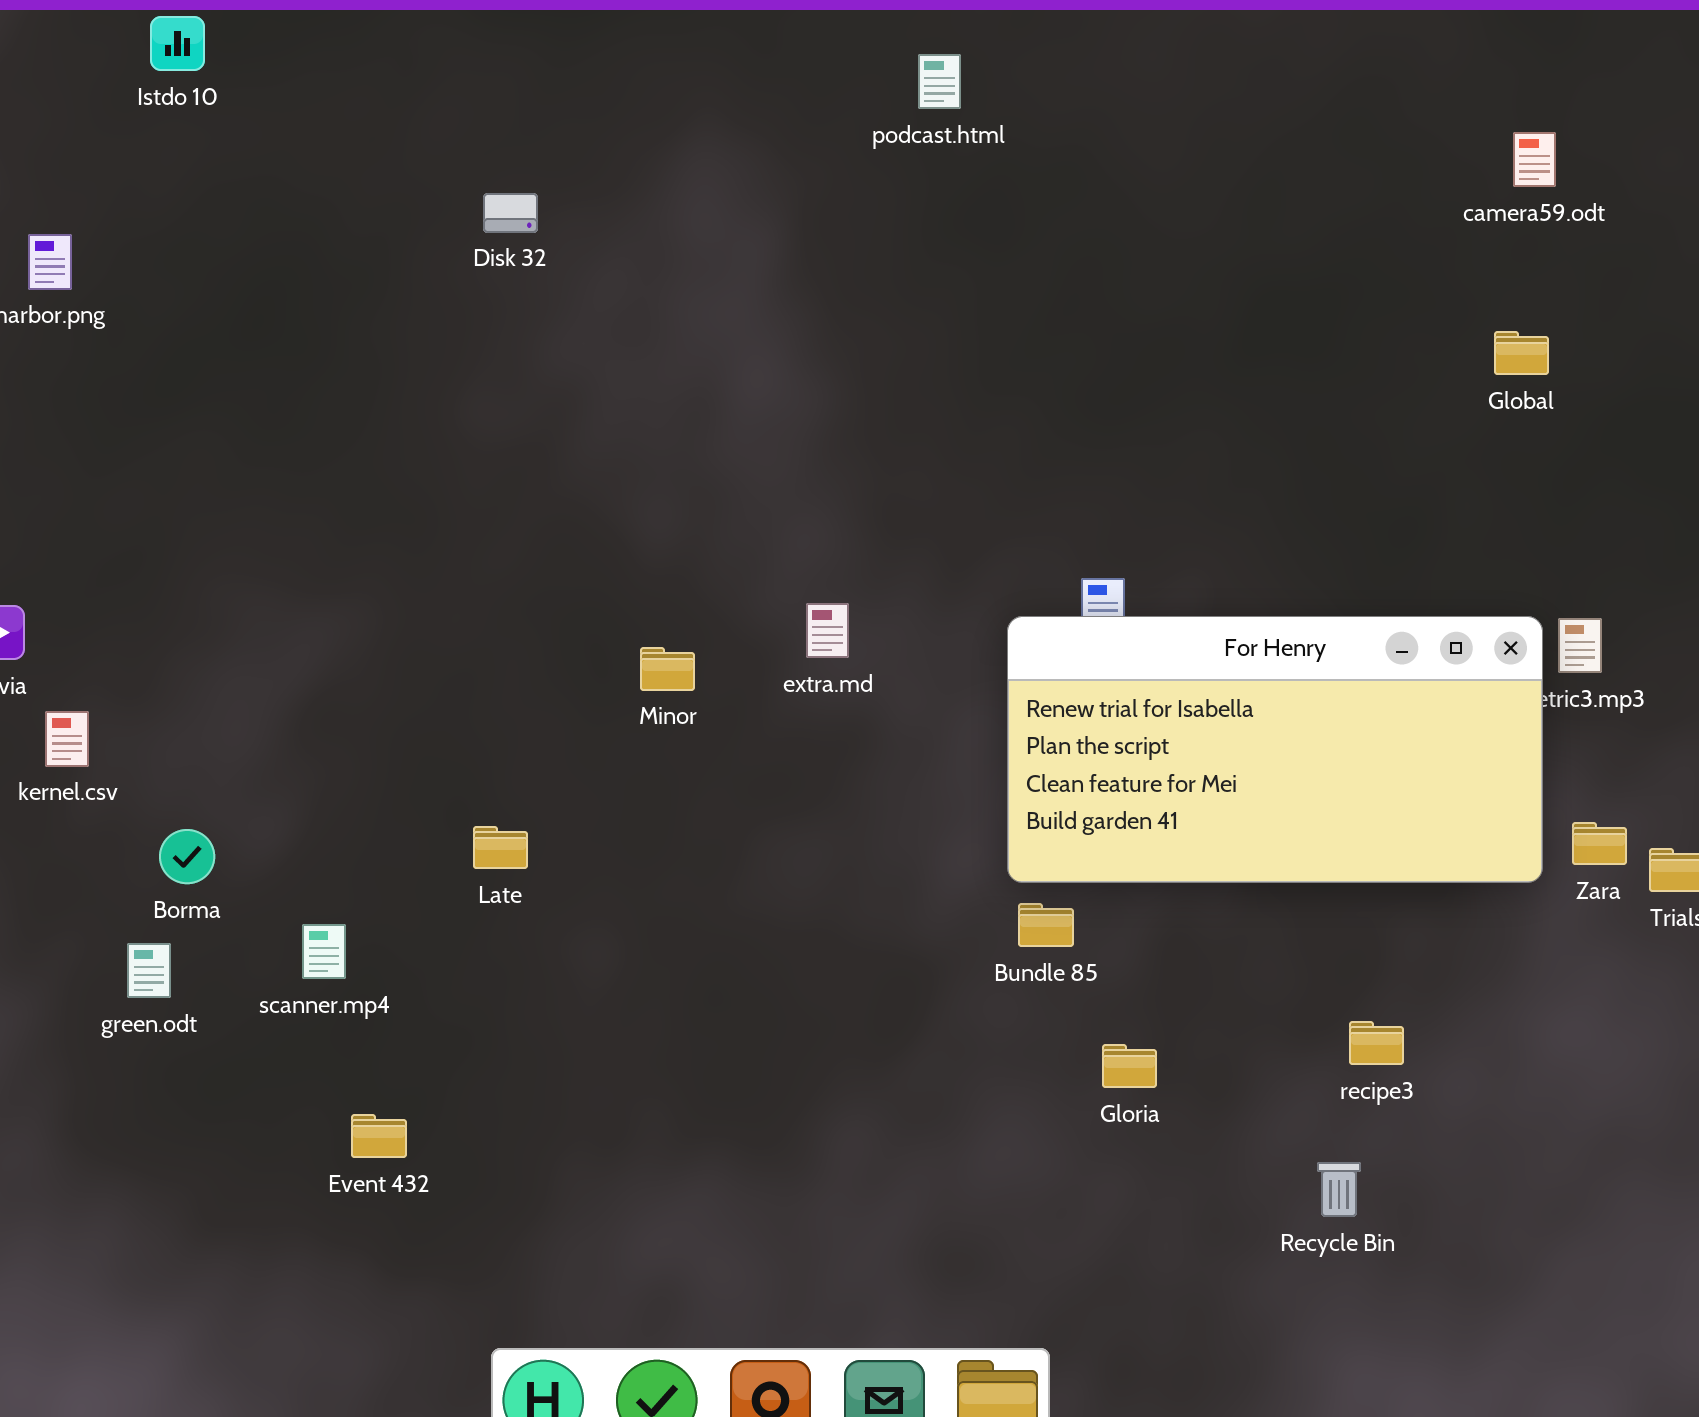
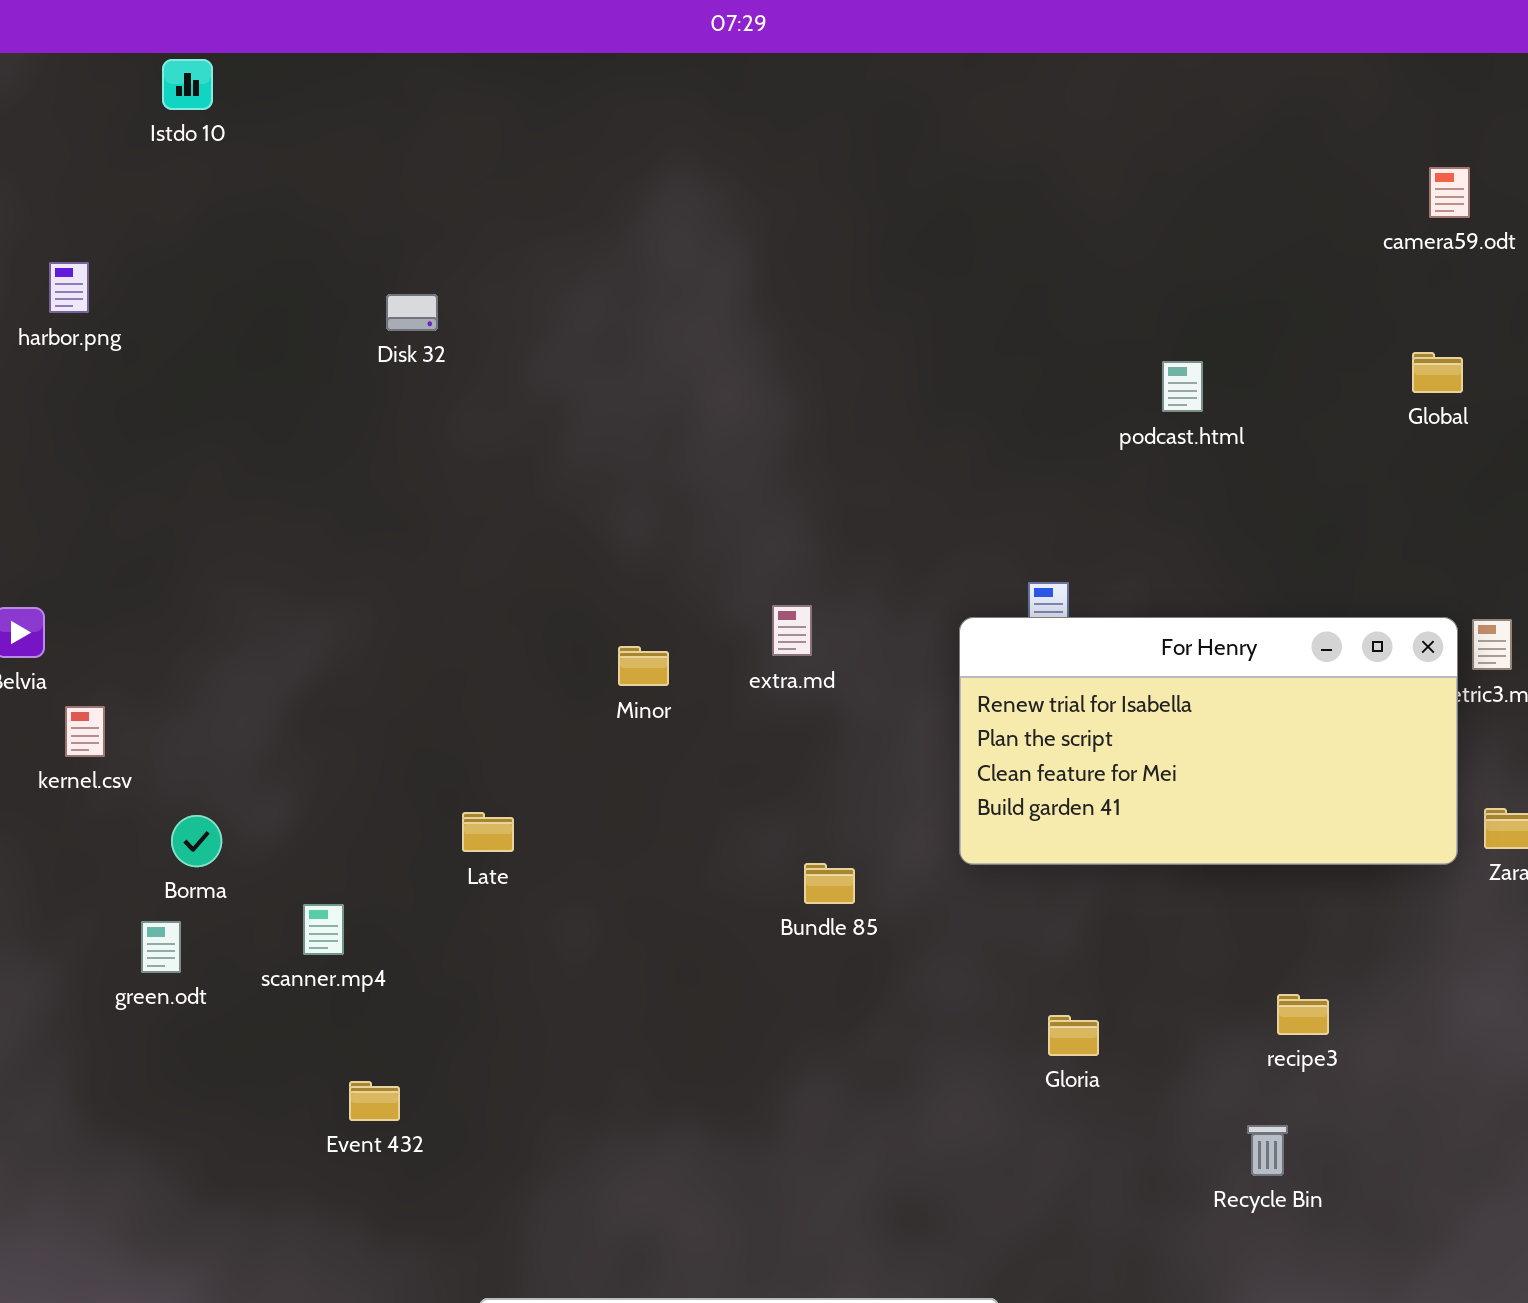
podcast.html: [918,54,961,109] -> [1162,361,1203,412], moved
Disk 32: [483,193,538,233] -> [386,294,438,331], moved
Bundle 85: [1018,903,1074,947] -> [804,863,855,904], moved

